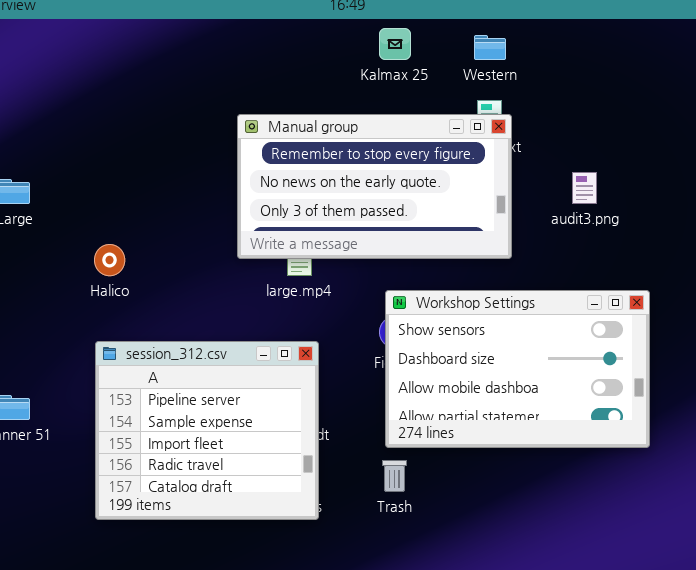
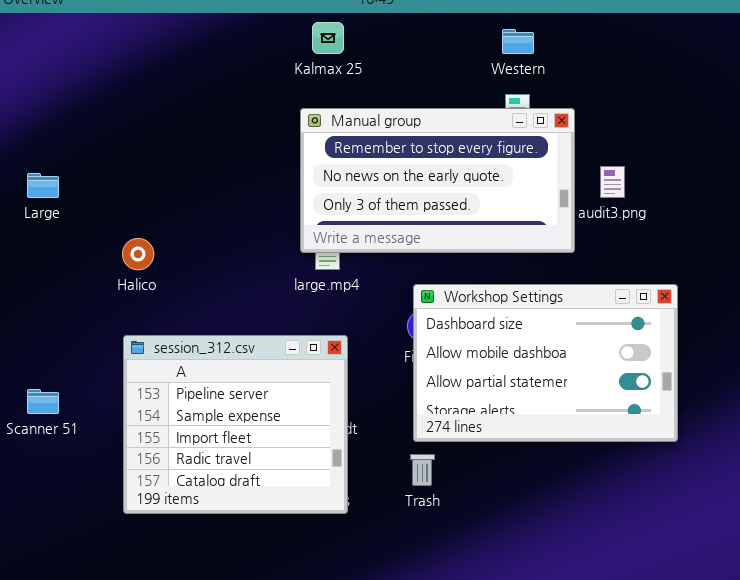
Kalmax 25: [379,28,411,60] -> [312,22,344,54], moved
Manual group: [237,114,512,259] -> [300,108,575,253], moved
Workshop Settings: [385,290,650,448] -> [413,284,678,442], scrolled down 1 row

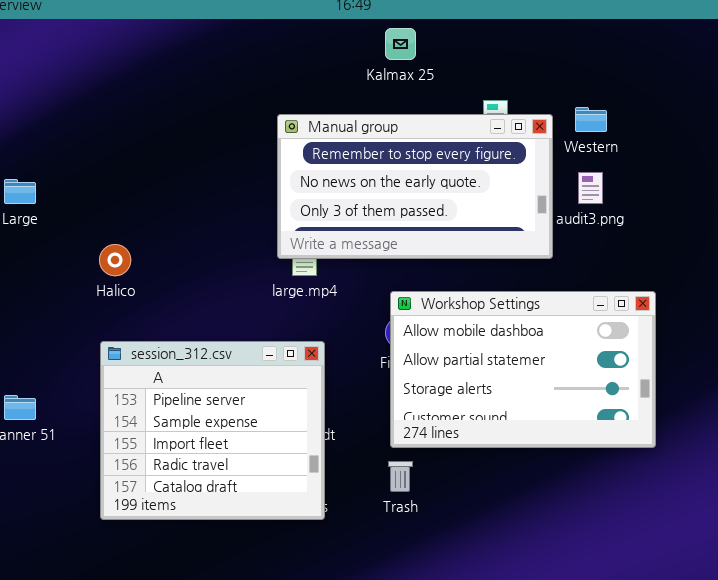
Kalmax 25: [312,22,344,54] -> [385,28,416,60], moved
Western: [502,29,534,54] -> [575,107,607,132], moved
Workshop Settings: [413,284,678,442] -> [390,291,656,448], scrolled down 1 row

